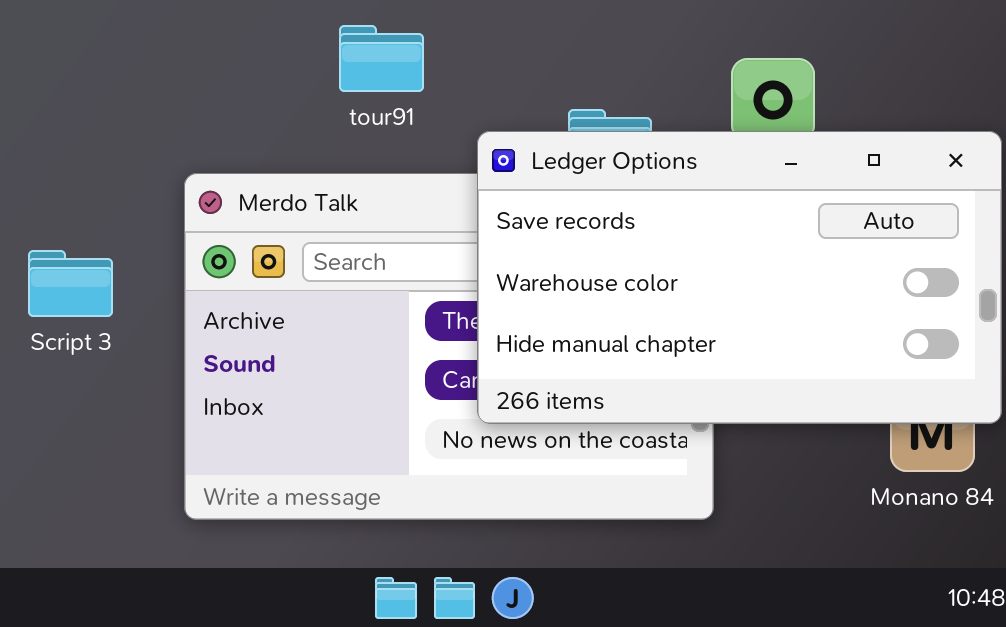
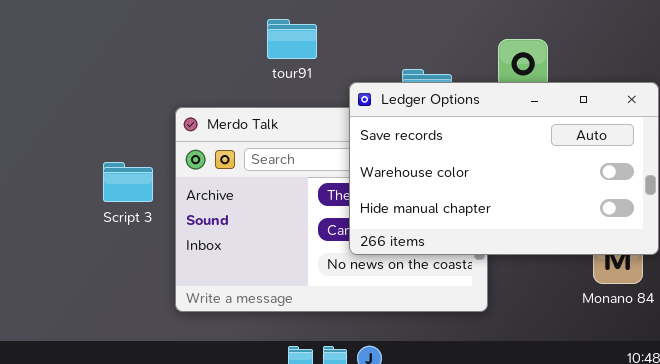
Script 3: [28,250,113,317] -> [103,162,153,202], moved

